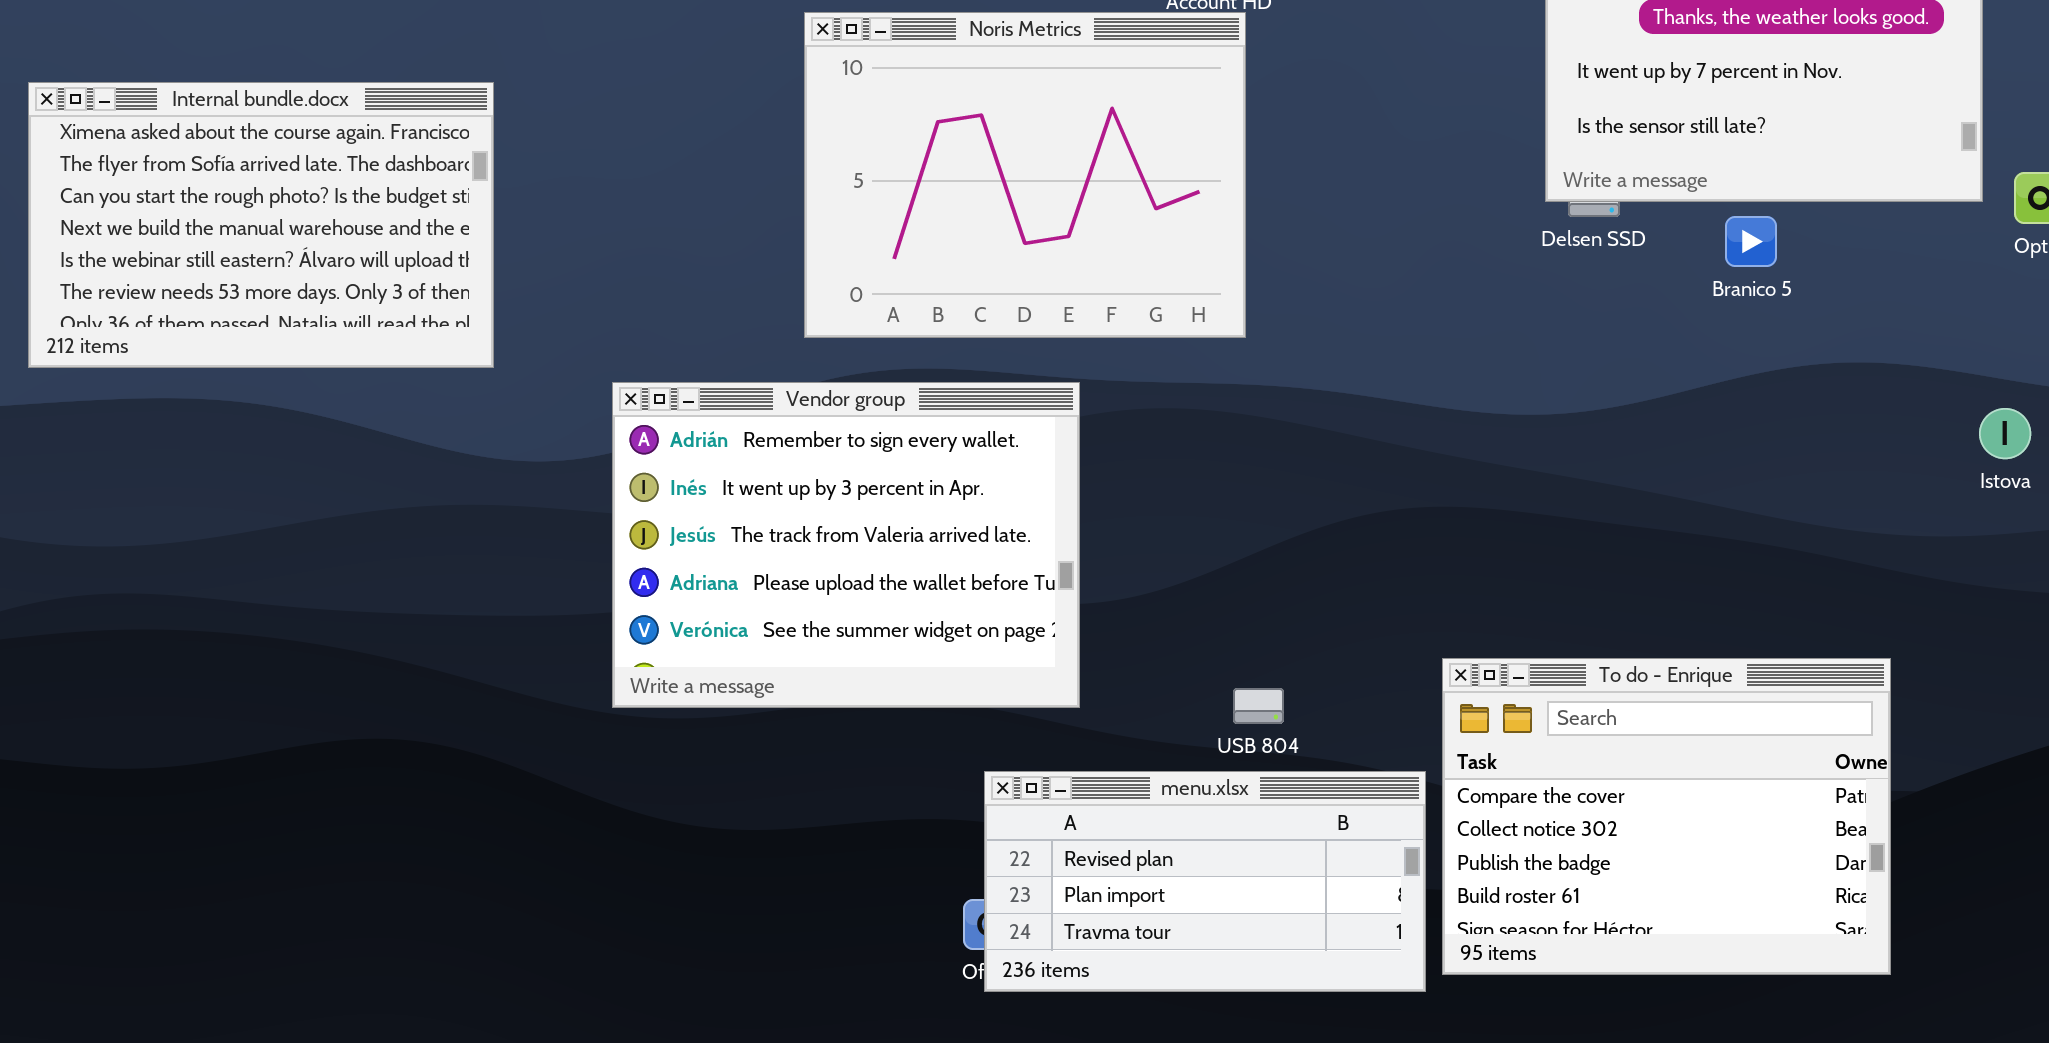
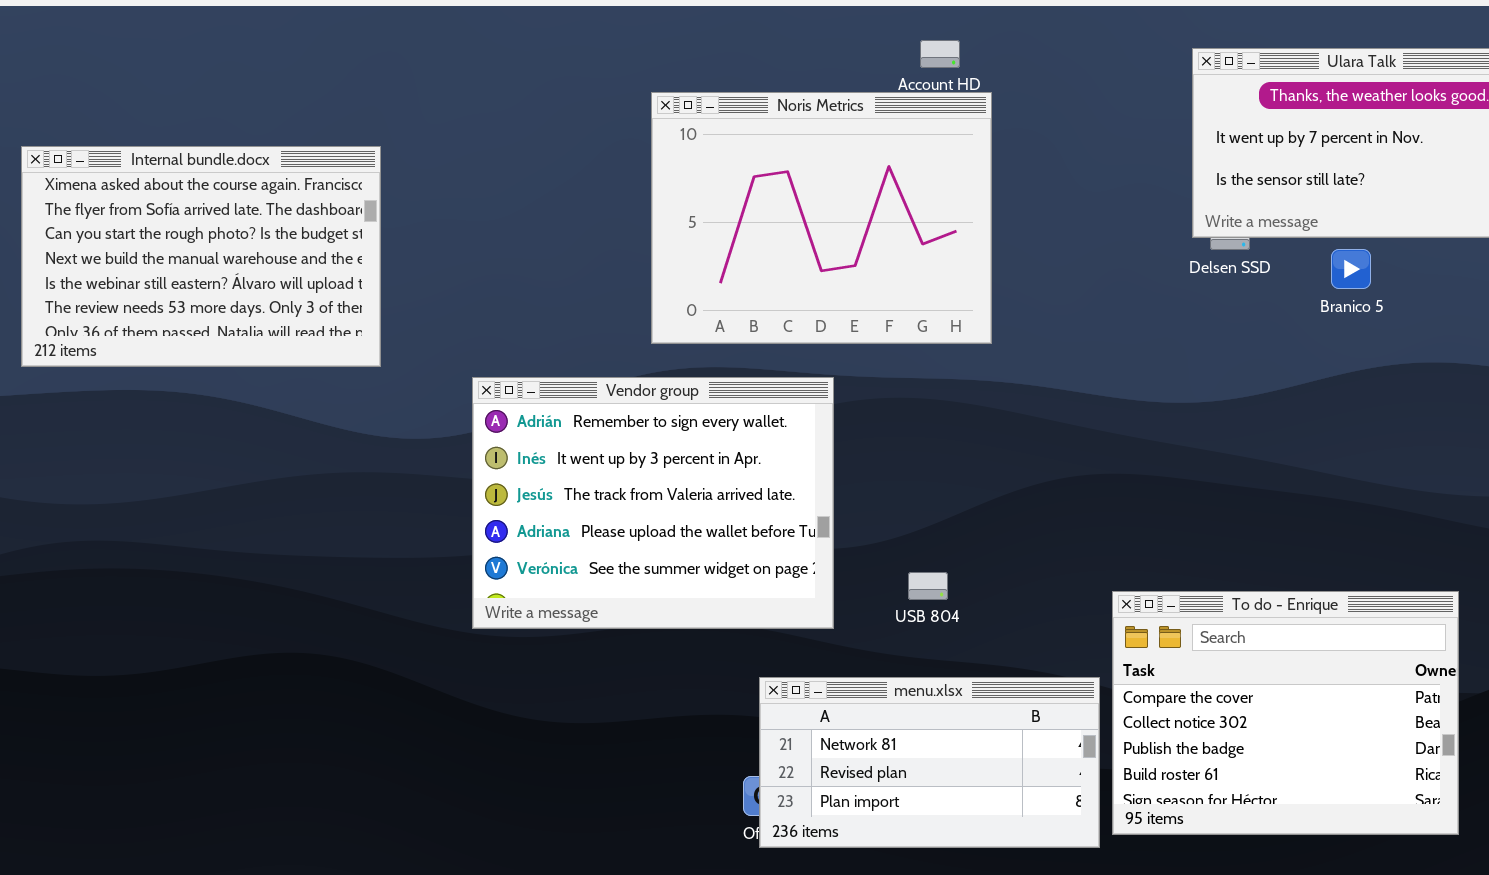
Noris Metrics: [804,12,1246,338] -> [651,92,992,344], moved
USB 804: [1233,688,1284,724] -> [908,572,948,600], moved
menu.xlsx: [984,771,1426,992] -> [759,677,1100,848], scrolled up 1 row

